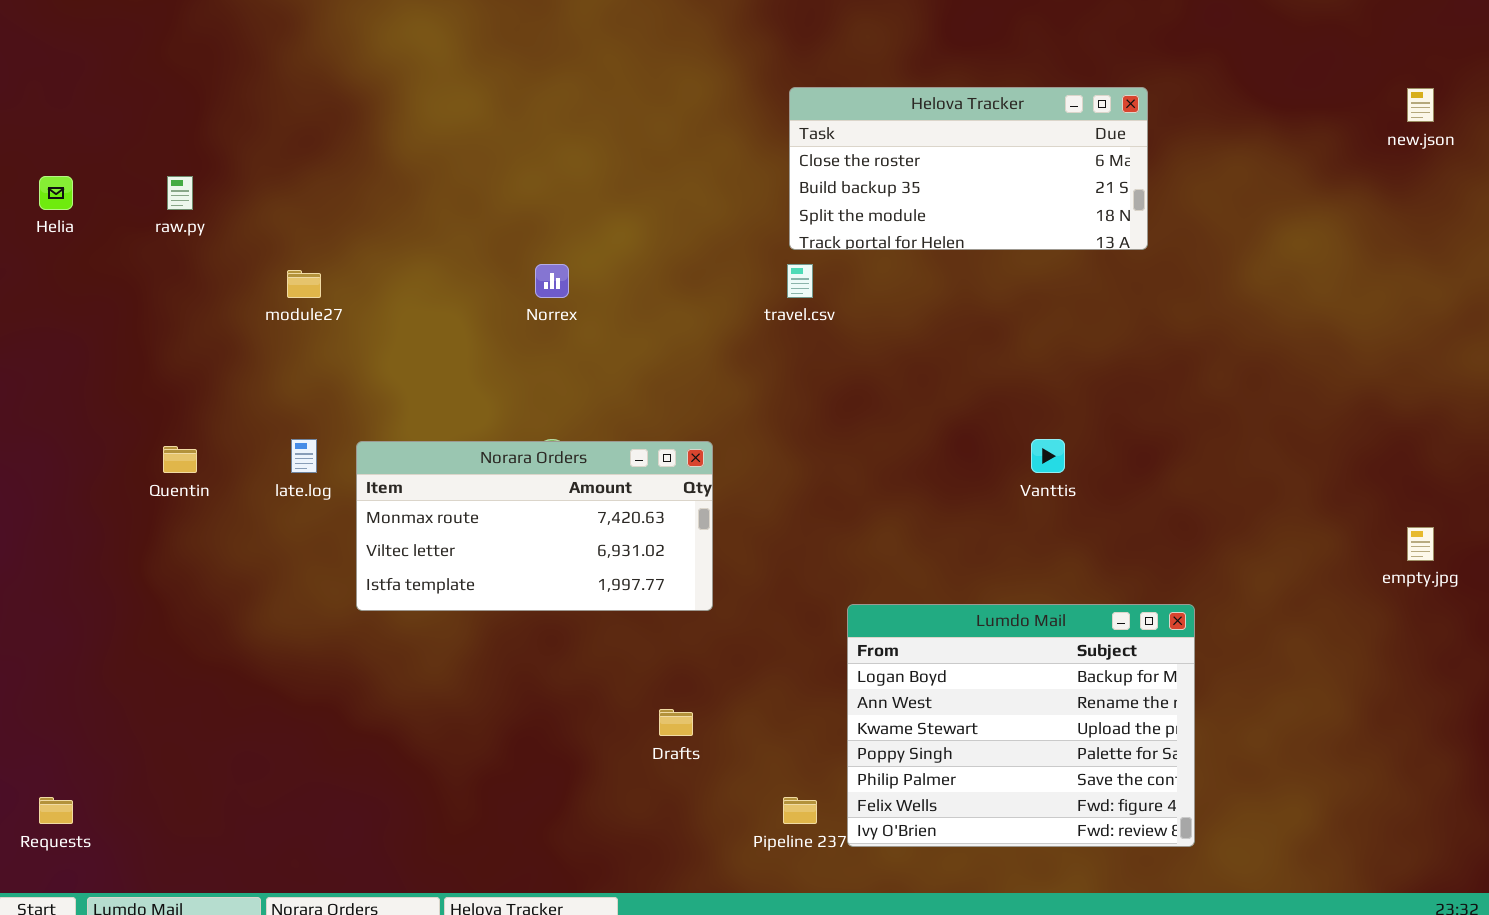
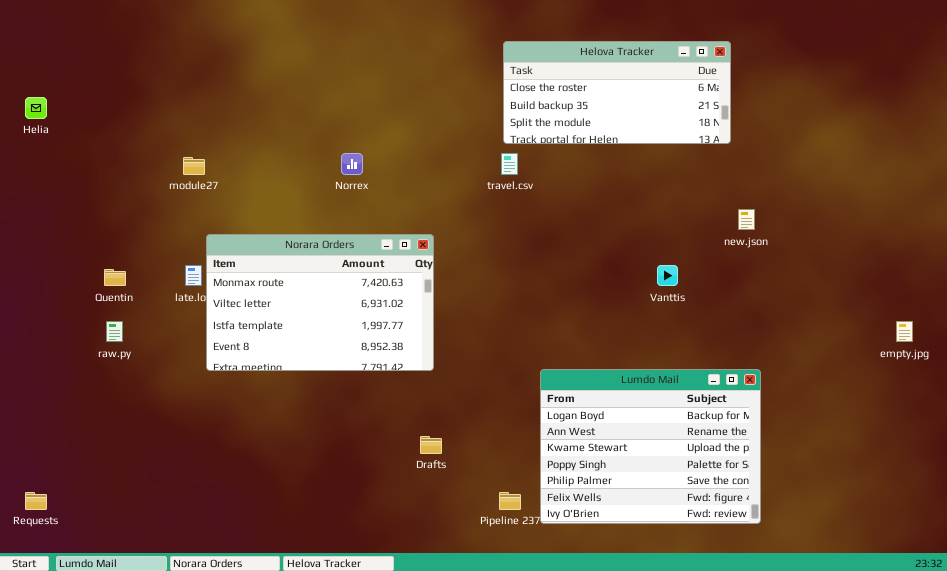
new.json: [1407,88,1434,122] -> [738,209,755,230], moved
raw.py: [167,176,193,210] -> [106,321,123,342], moved
Norara Orders: [356,441,713,611] -> [206,234,434,371], moved, resized

